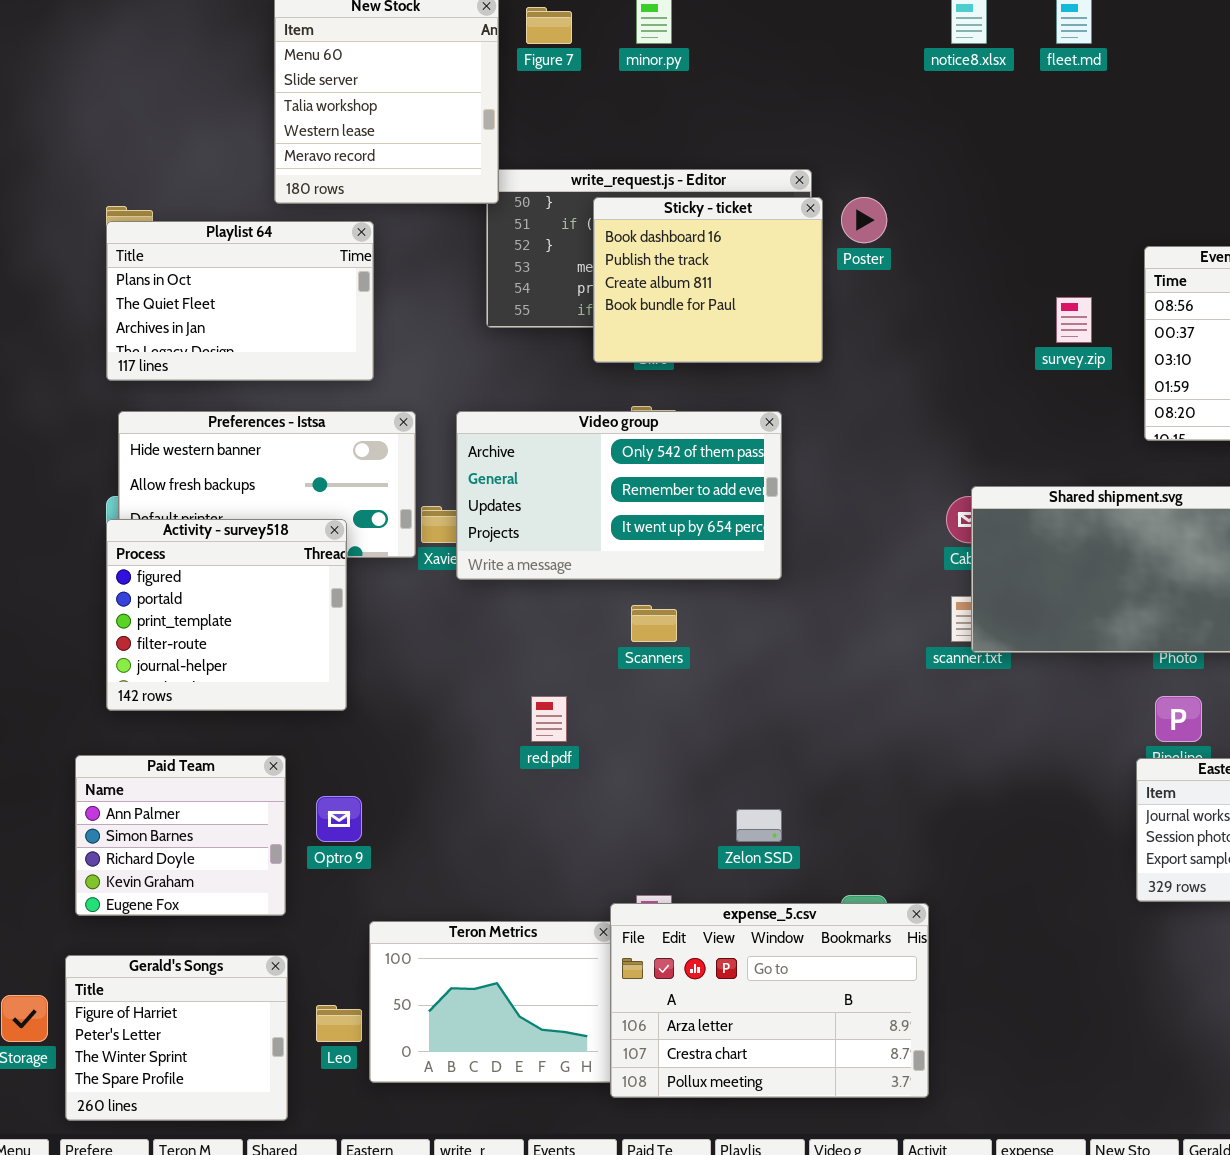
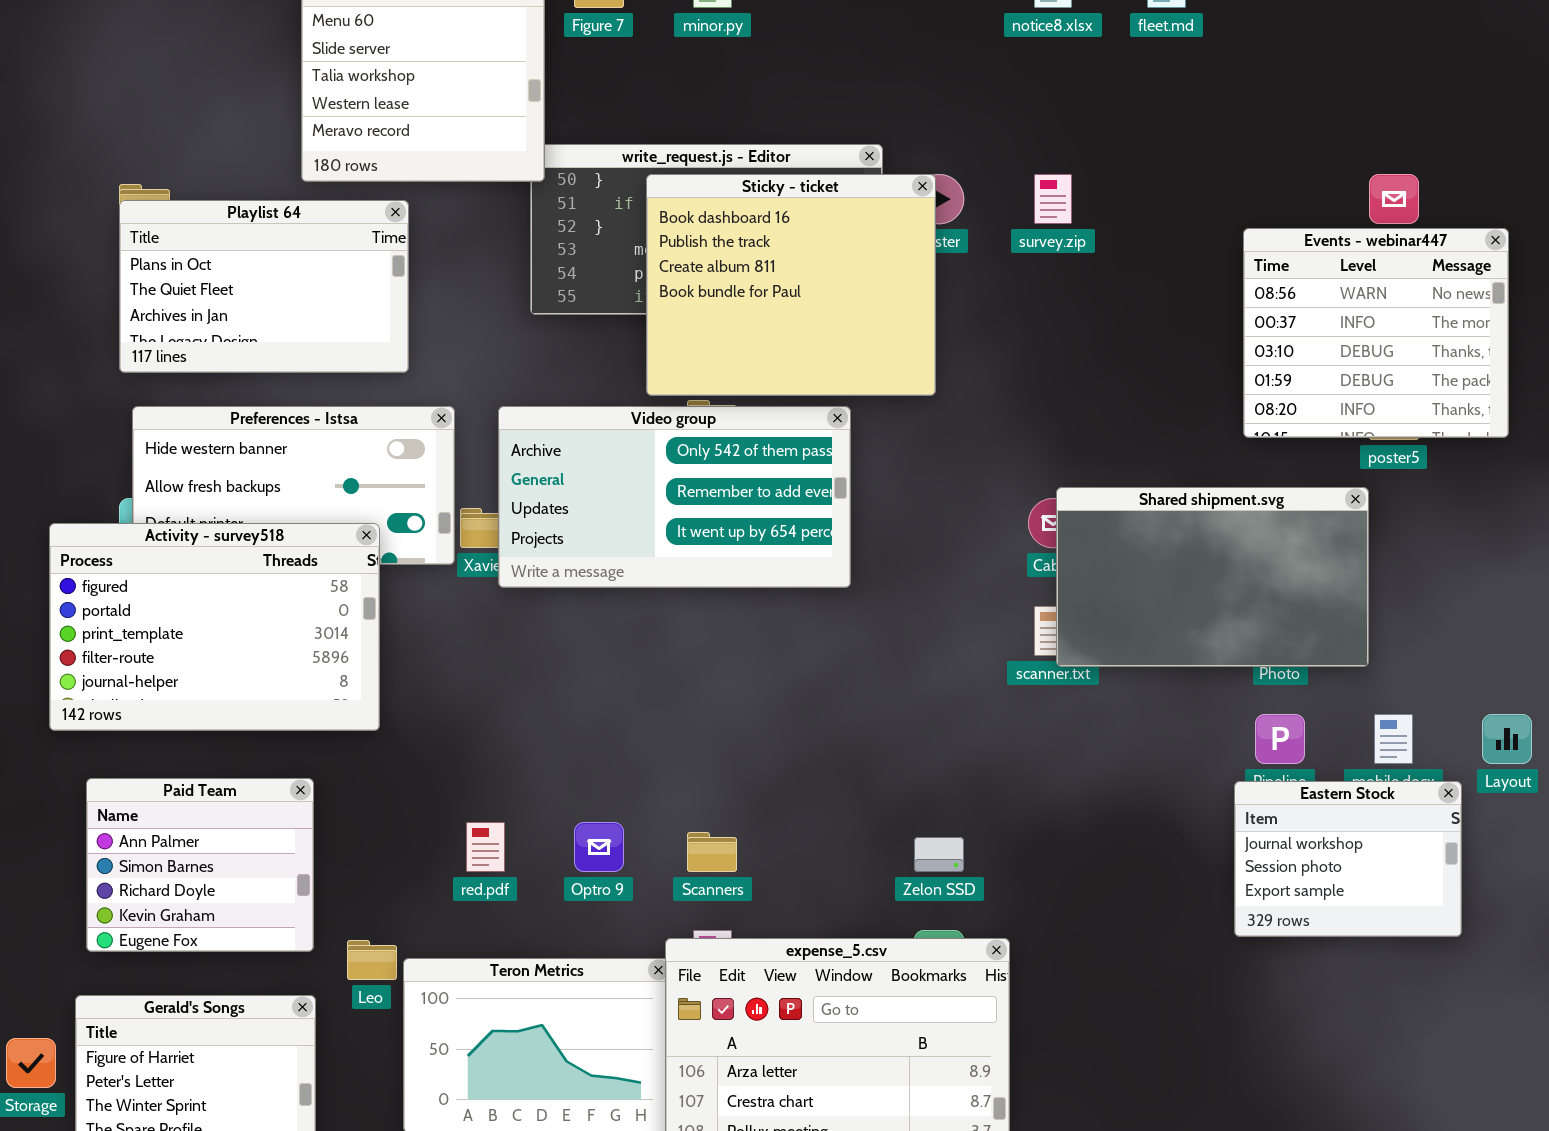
Sticky - ticket: [593,197,823,363] -> [646,174,936,396], resized
survey.zip: [1056,297,1092,343] -> [1034,174,1072,224], moved
Activity - survey518: [106,519,347,711] -> [49,523,380,731], resized
Scanners: [631,605,677,642] -> [687,832,737,872], moved
red.pdf: [531,696,567,742] -> [466,822,505,872], moved
Optro 9: [316,796,362,842] -> [574,822,624,872], moved
Zelon SSD: [736,809,782,842] -> [914,837,964,872], moved
Leo: [316,1005,362,1042] -> [347,940,397,980], moved

